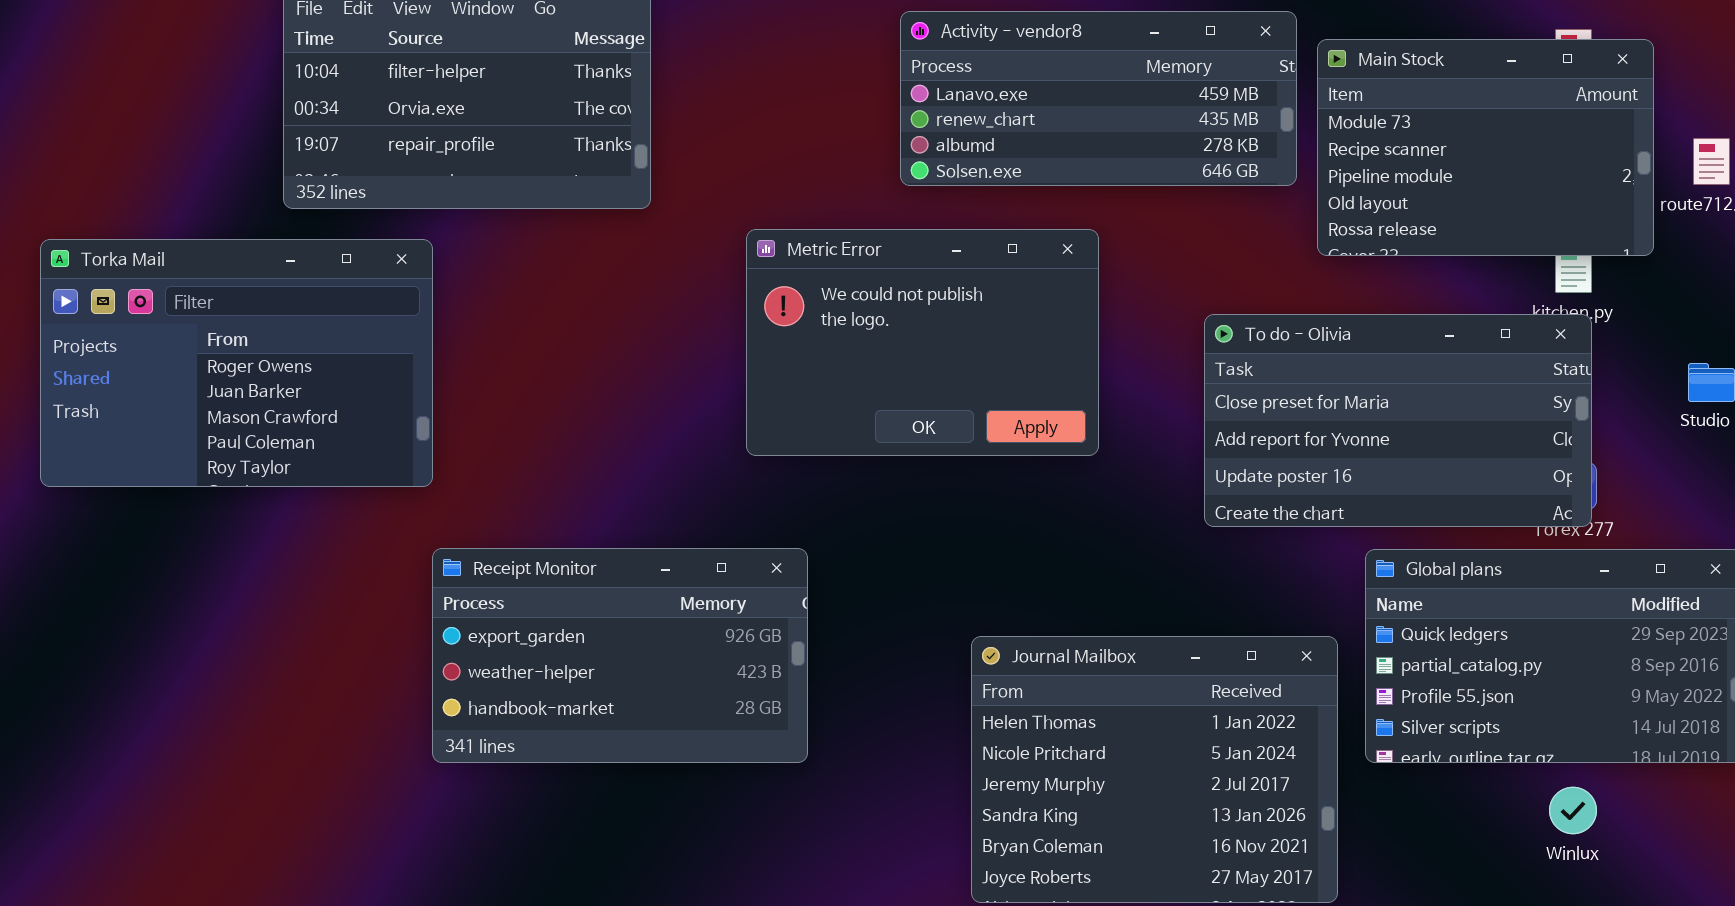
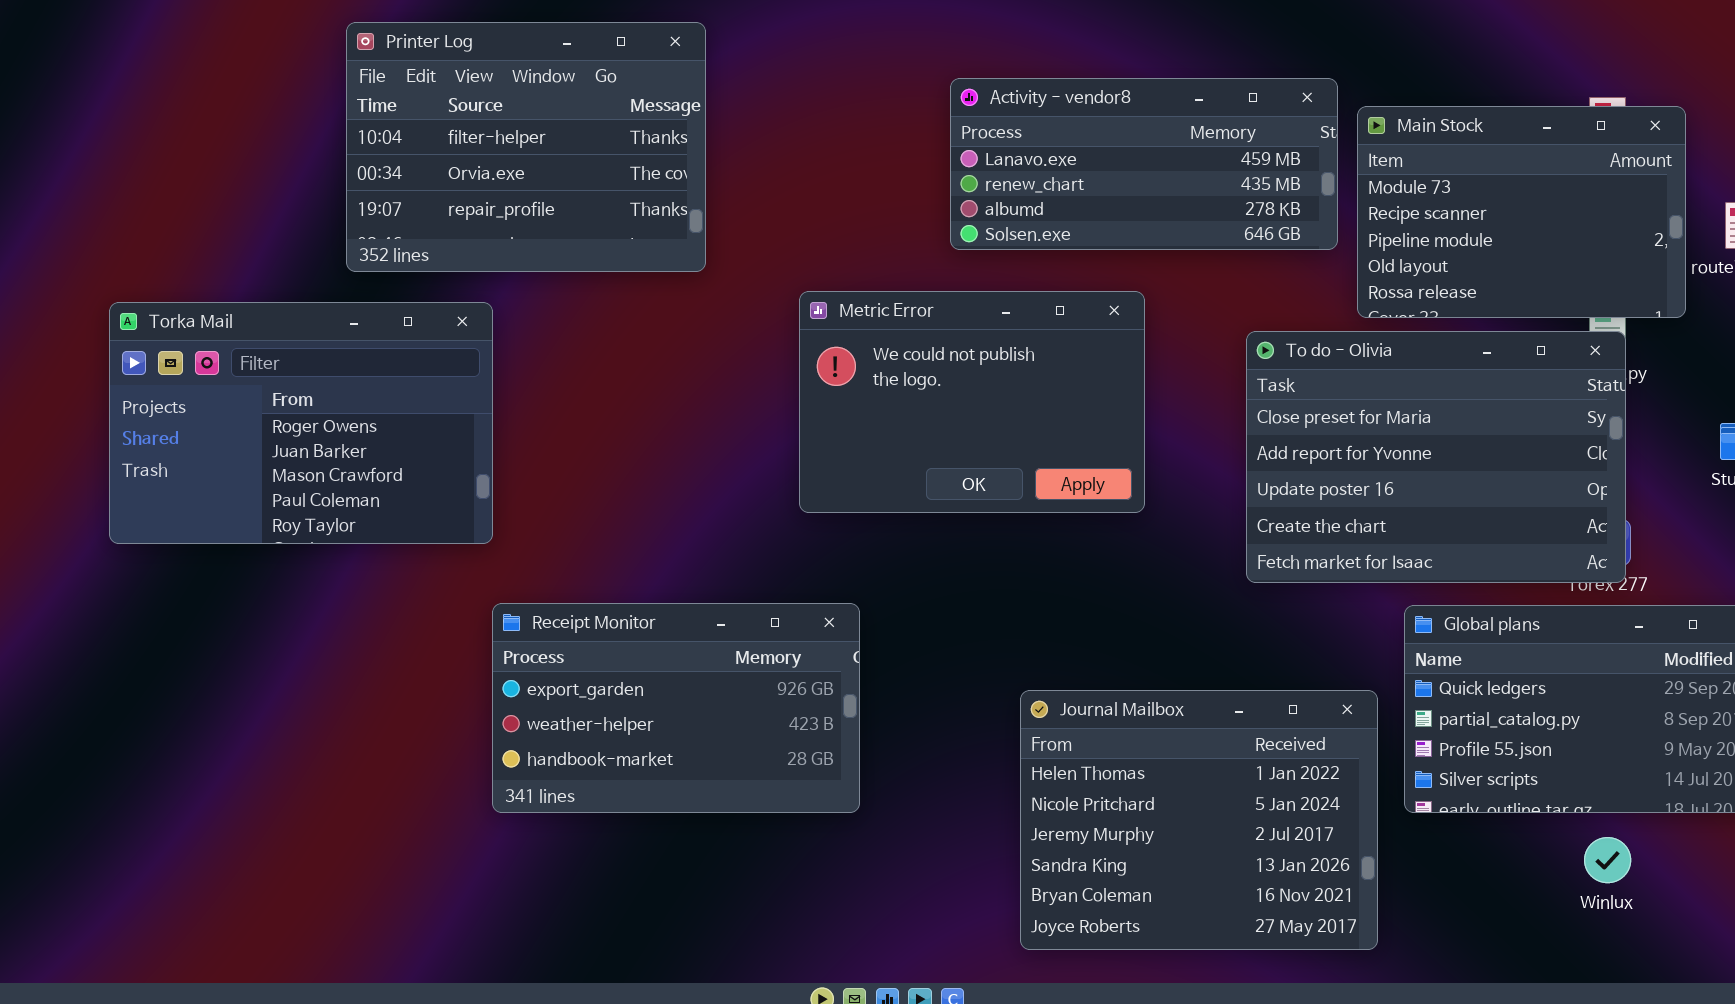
To do - Olivia: [1204,314,1592,527] -> [1246,331,1626,583], resized

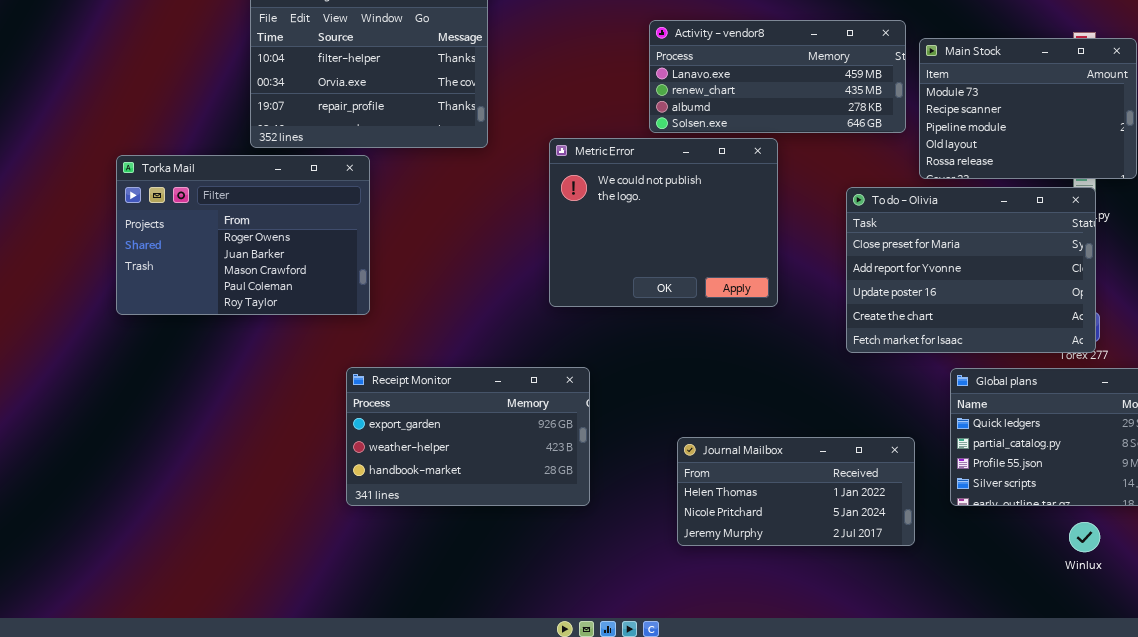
Metric Error: [799,291,1145,513] -> [549,138,778,307], resized
Torka Mail: [109,302,493,544] -> [116,155,370,315], moved
Journal Mailbox: [1020,690,1378,950] -> [677,437,915,546], moved, resized

